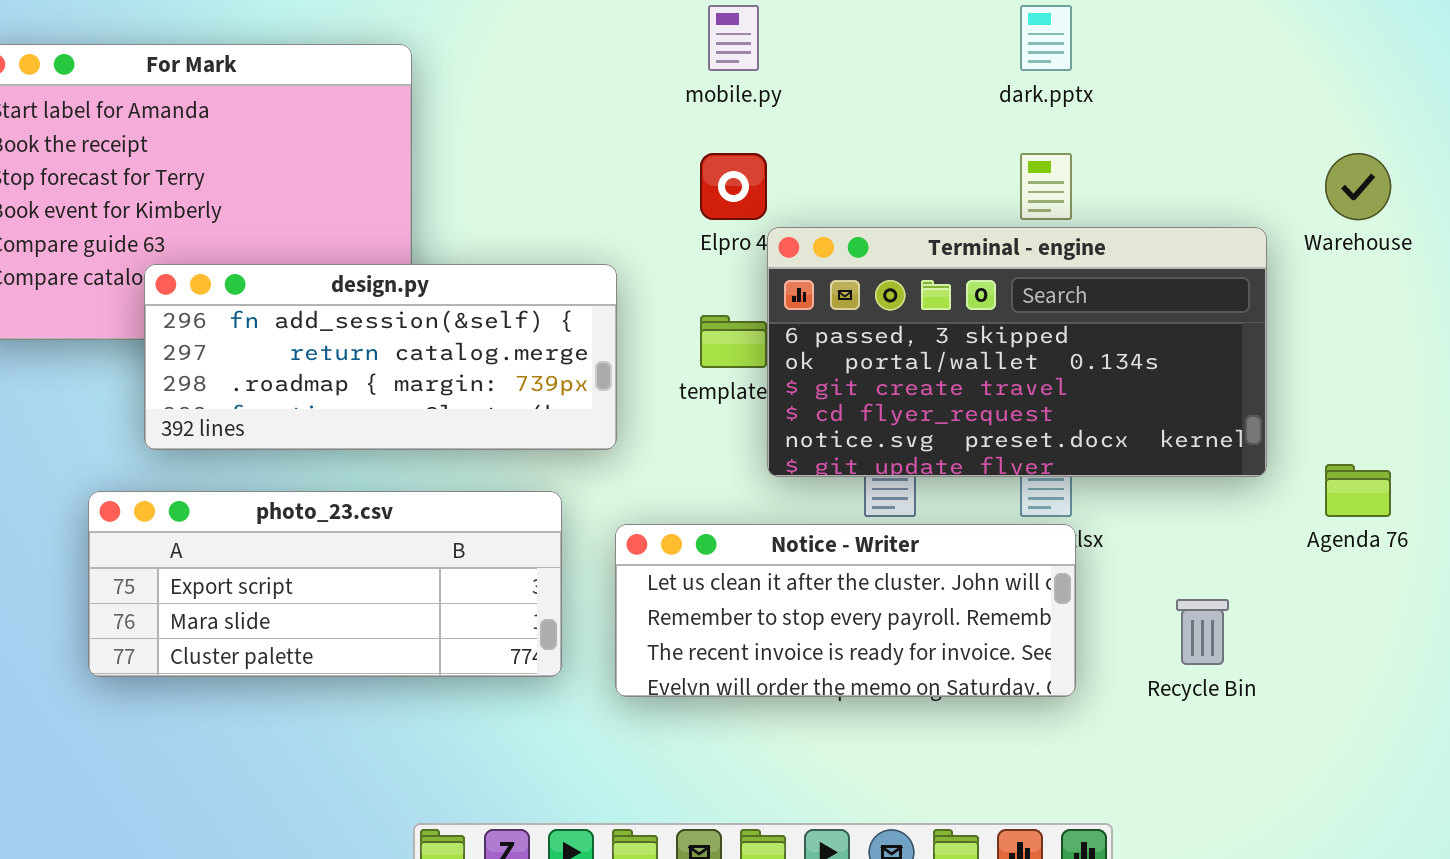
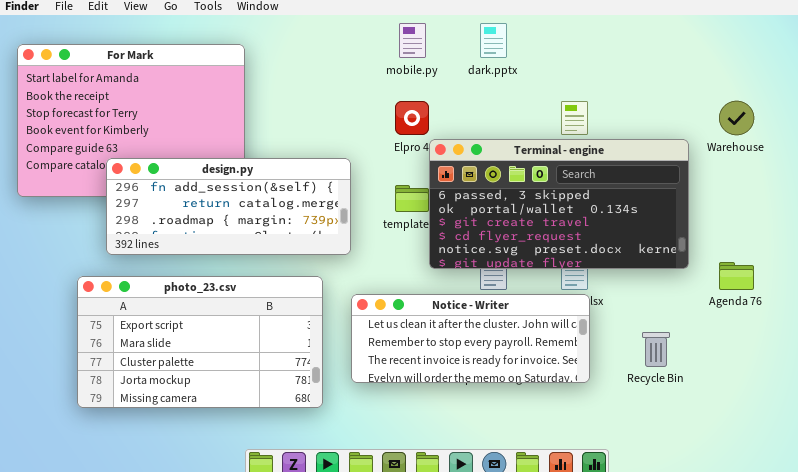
dark.pptx: [1020,5,1072,71] -> [480,23,507,58], moved
photo_23.csv: [88,491,562,677] -> [77,276,323,408], resized

